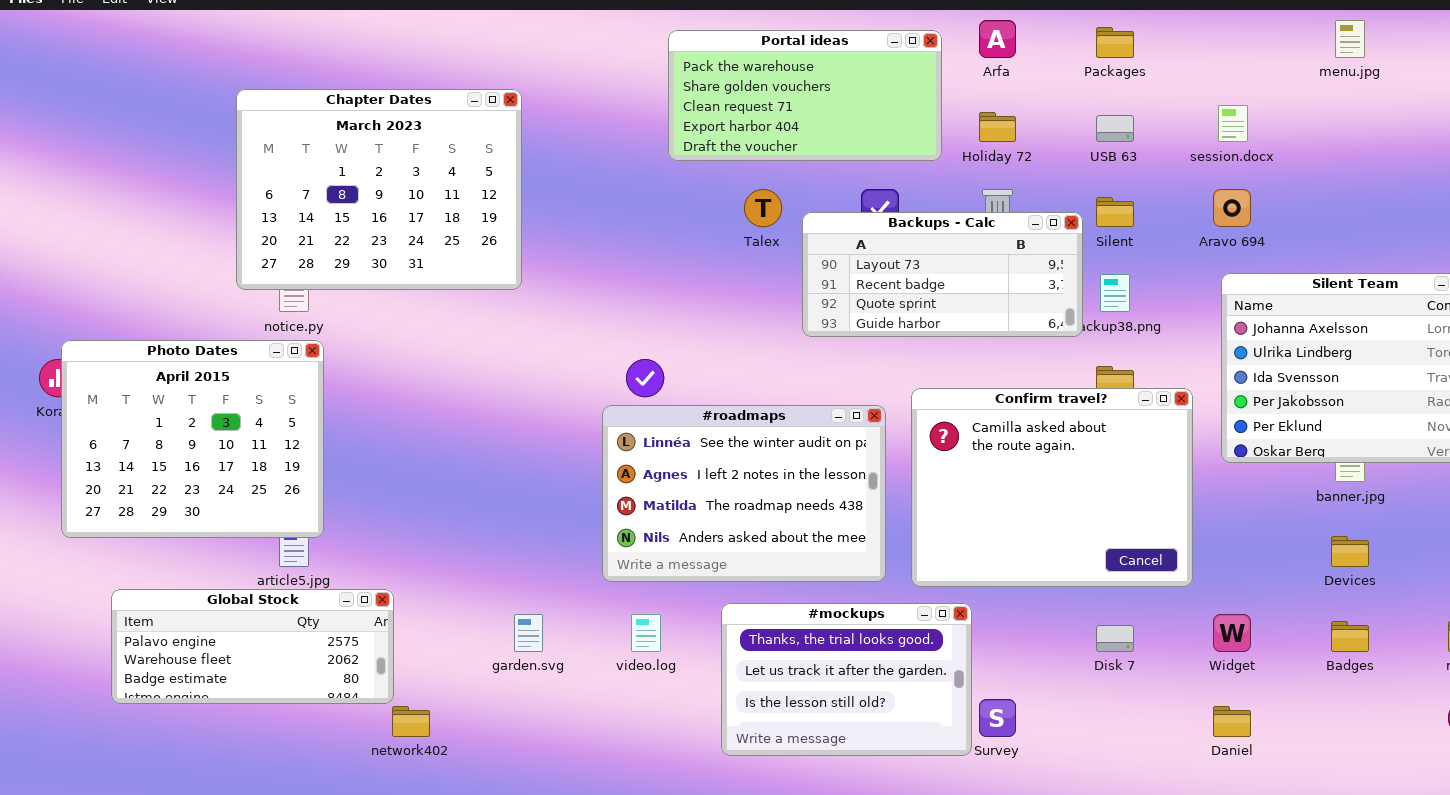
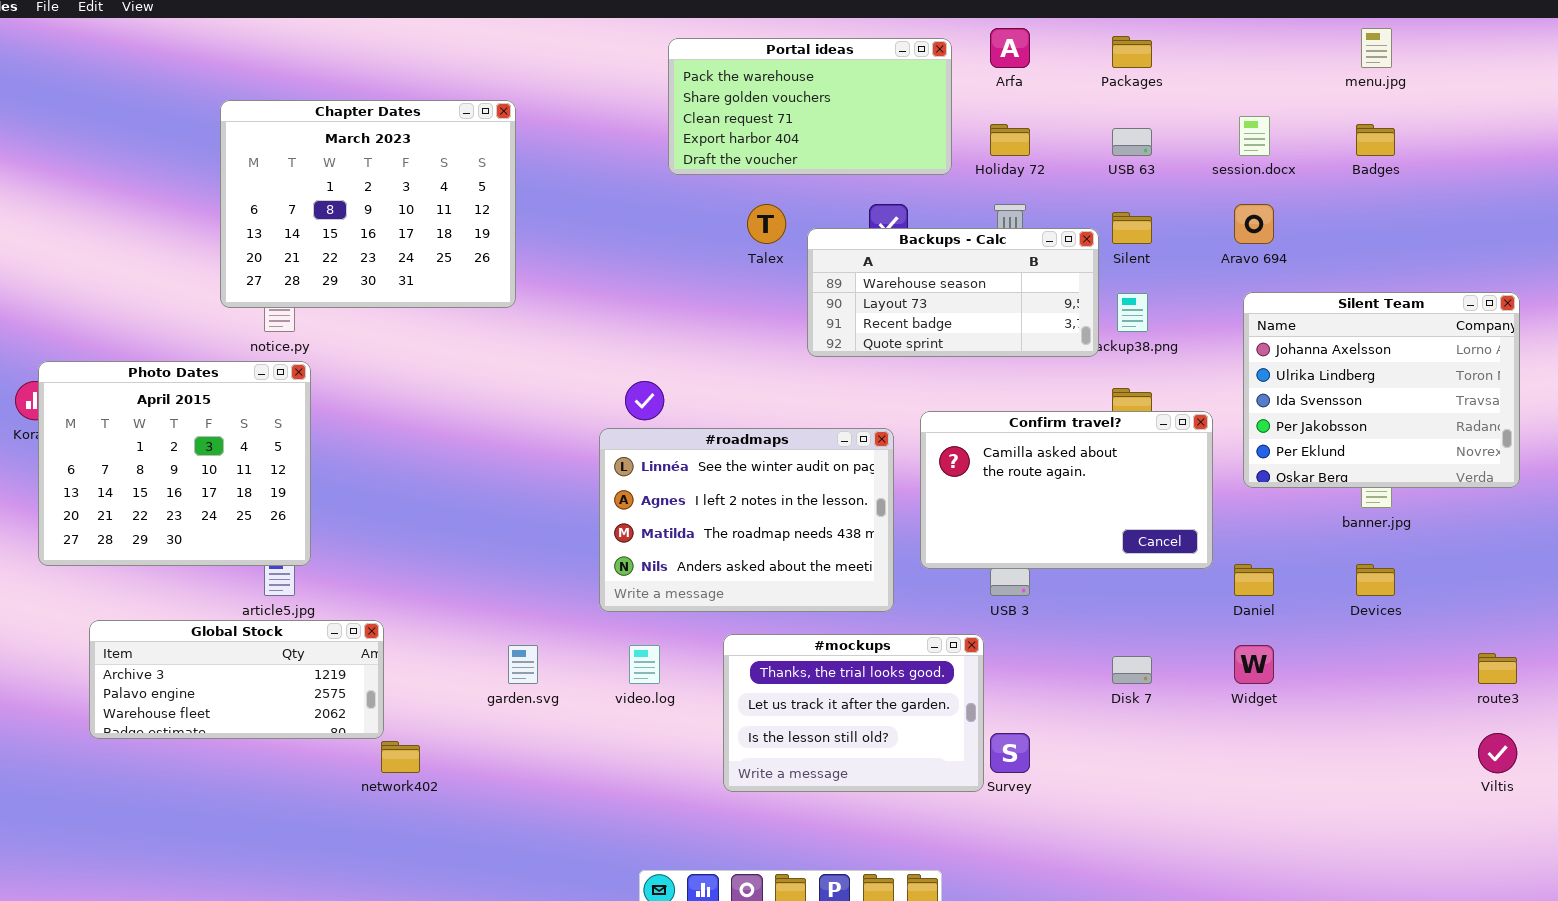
Backups - Calc: [802,212,1083,337] -> [807,228,1099,357], scrolled up 1 row
Confirm travel?: [911,388,1193,587] -> [920,411,1213,569], resized
Global Stock: [111,589,394,704] -> [89,620,384,739], scrolled up 1 row
Badges: [1331,621,1369,652] -> [1356,124,1395,156], moved
Daniel: [1213,706,1251,737] -> [1234,564,1274,596], moved

